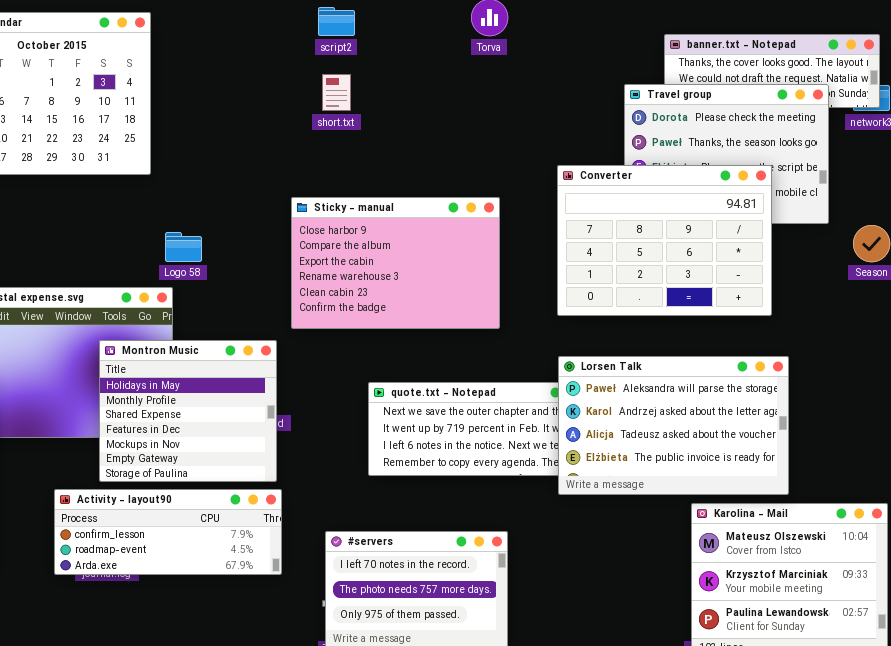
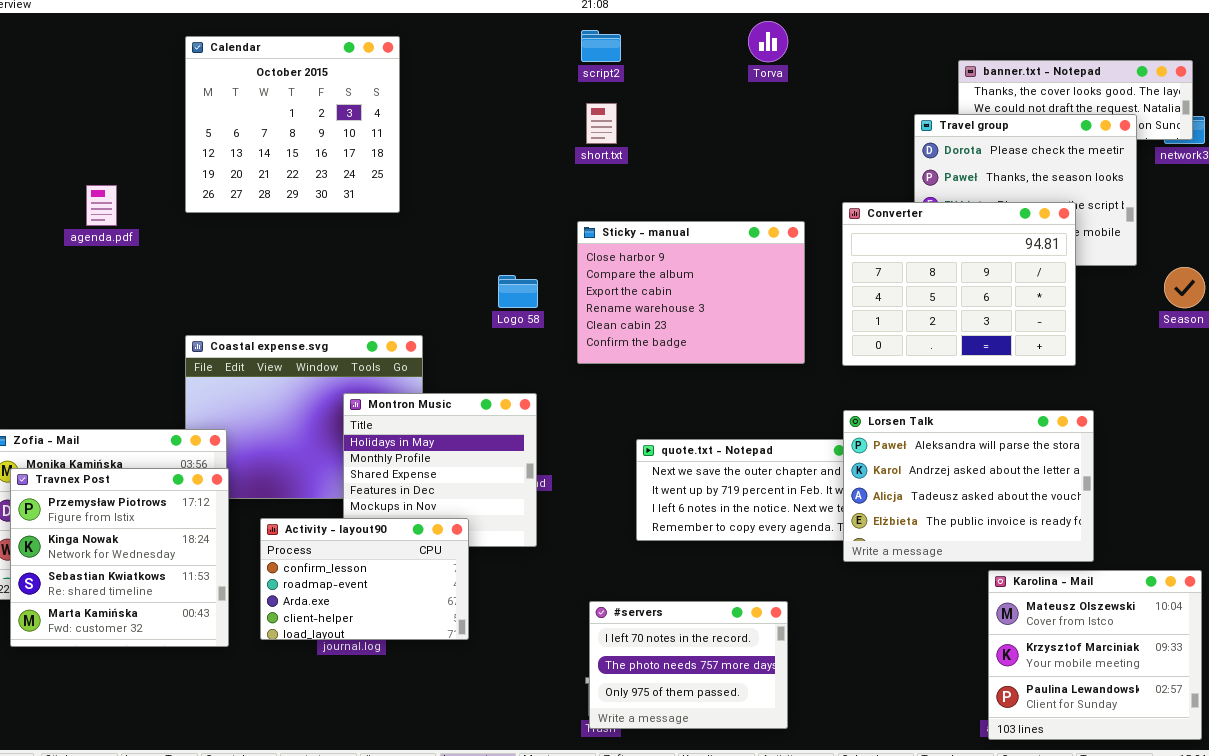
Sticky - manual: [291,197,500,329] -> [577,221,805,364], moved
Logo 58: [165,232,202,262] -> [498,275,538,308], moved
Activity - layout90: [54,489,282,575] -> [260,518,469,640], moved, resized

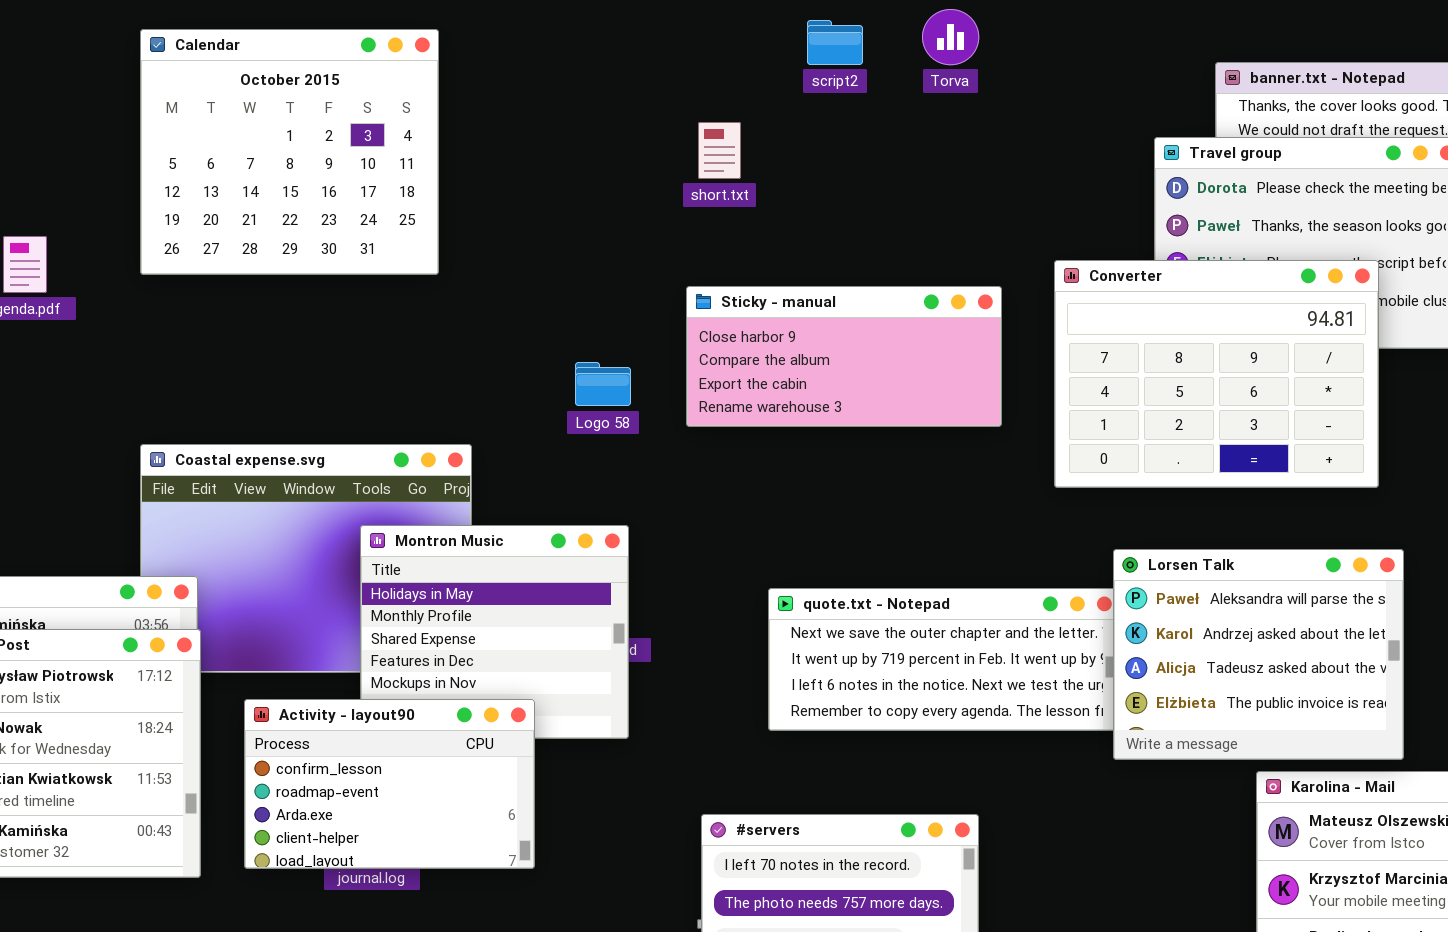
script2: [581,30,621,62] -> [807,20,863,65], moved
Sticky - manual: [577,221,805,364] -> [686,286,1002,427], resized
Lorsen Talk: [843,410,1094,562] -> [1113,549,1404,760], resized

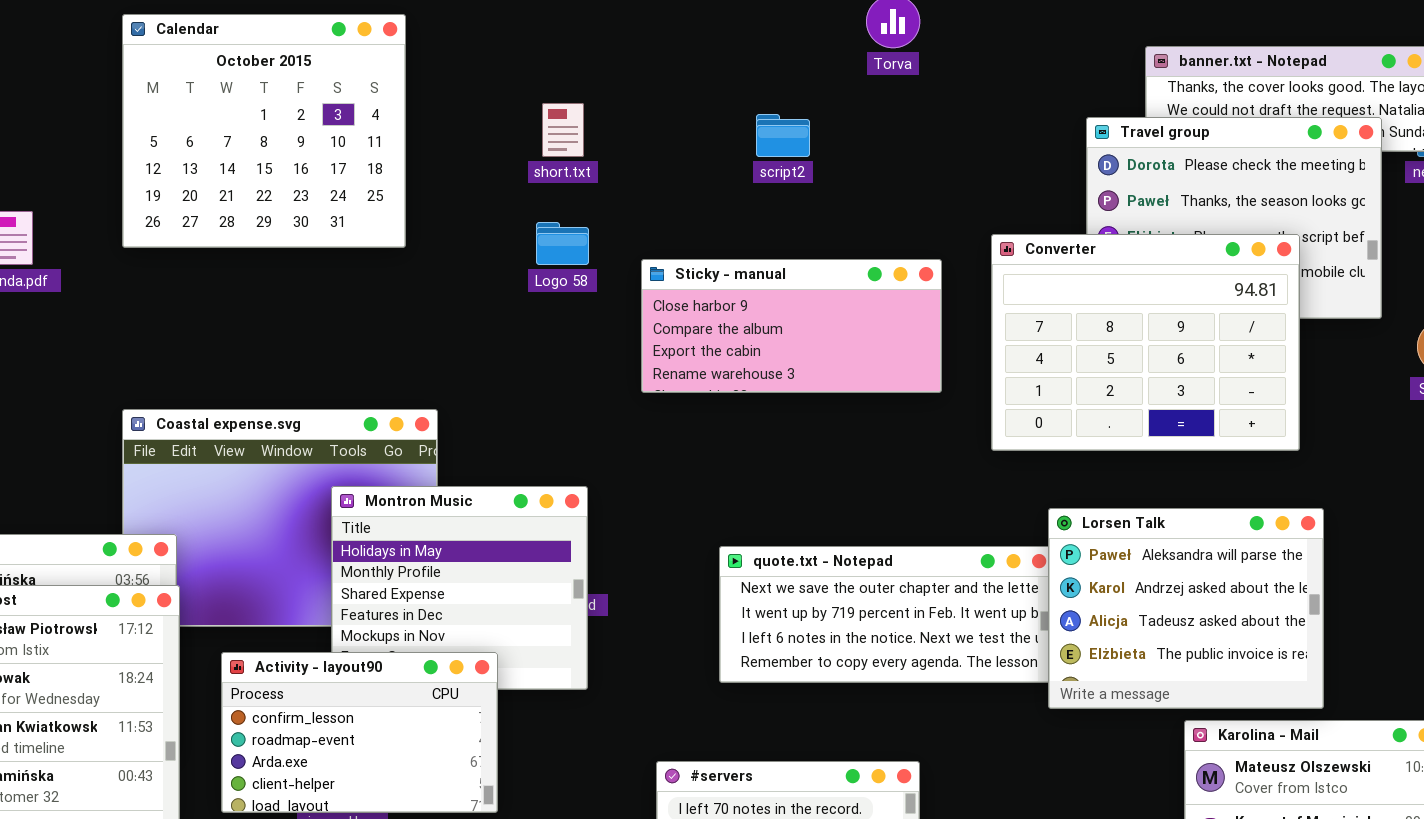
script2: [807,20,863,65] -> [756,114,810,157], moved
short.txt: [698,122,741,179] -> [542,103,584,157], moved
Logo 58: [575,362,631,406] -> [536,222,589,265], moved

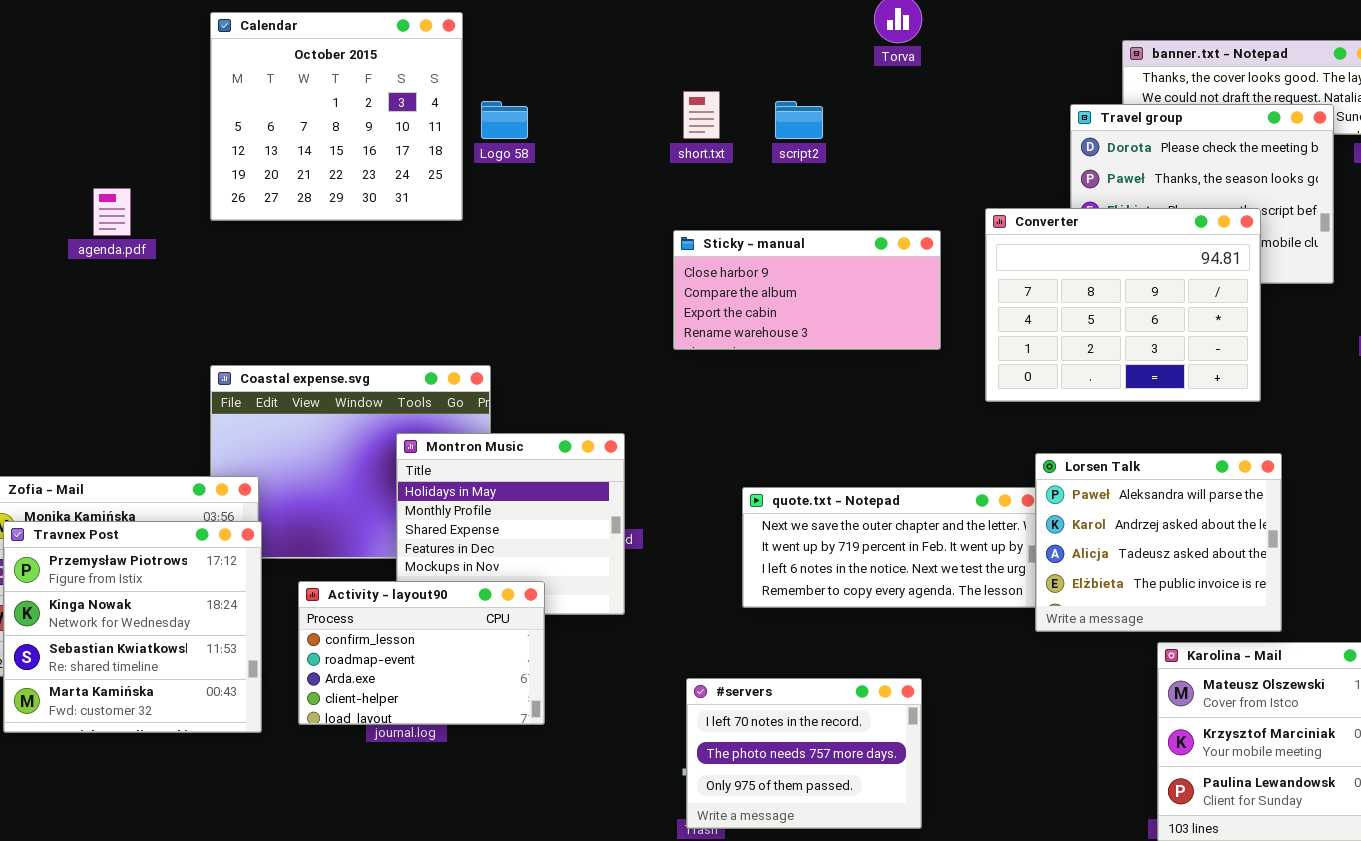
short.txt: [542,103,584,157] -> [683,91,720,139], moved
Logo 58: [536,222,589,265] -> [481,101,528,139], moved

